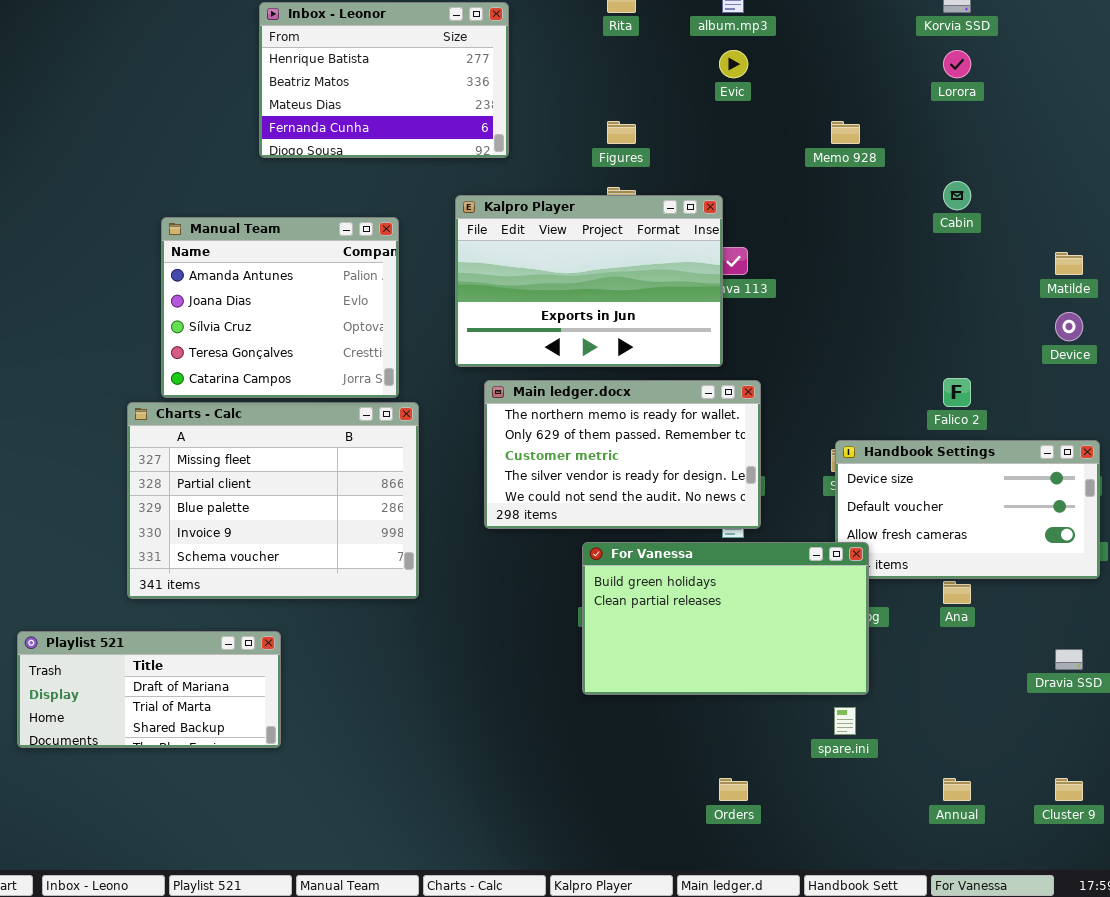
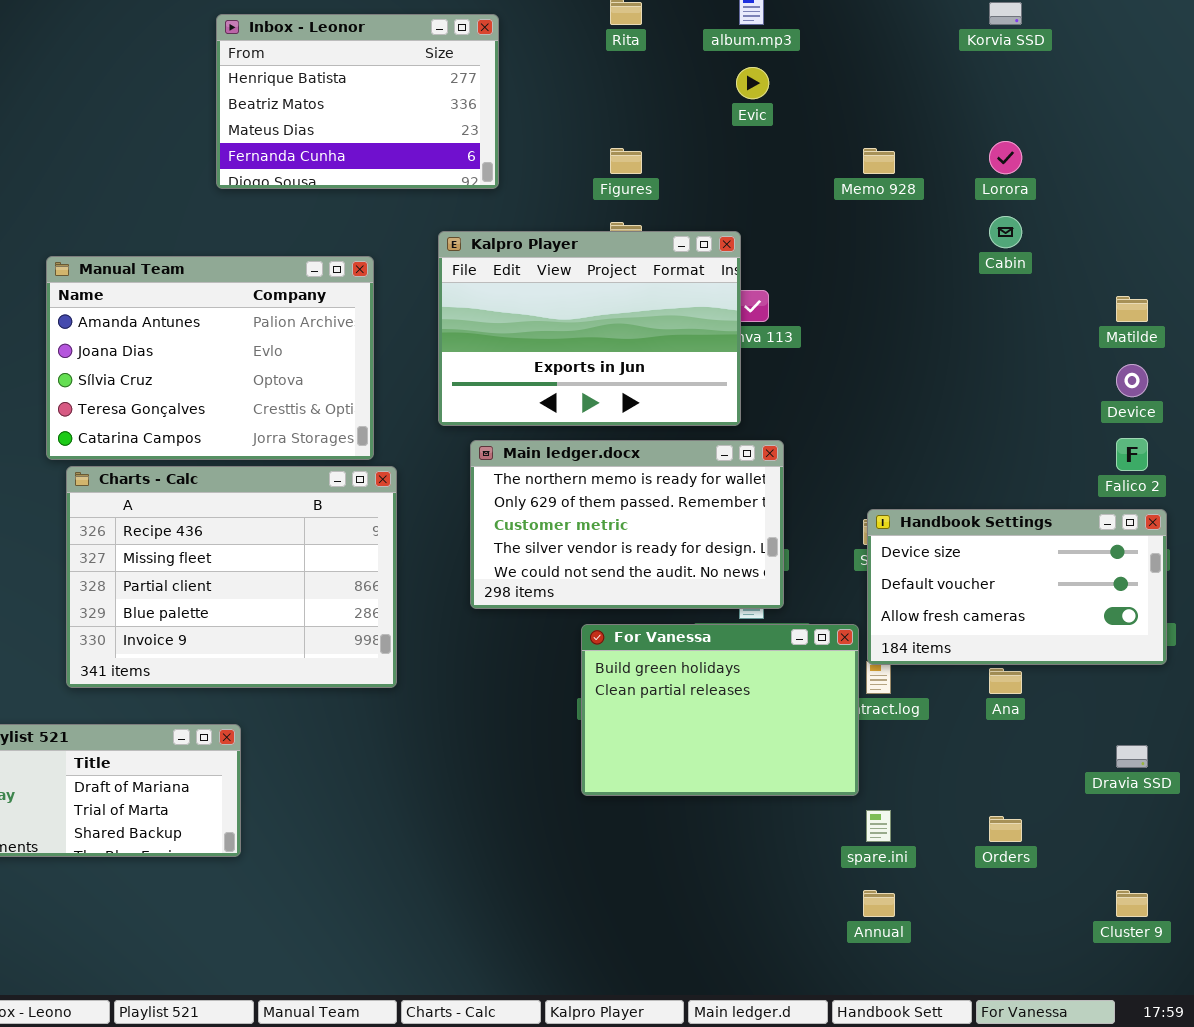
Lorora: [943,50,971,78] -> [989,141,1022,174], moved
Manual Team: [161,217,399,398] -> [46,256,374,460], resized
Falico 2: [943,378,971,407] -> [1116,438,1148,471], moved
Charts - Calc: [127,402,419,599] -> [66,466,397,688], scrolled up 1 row
For Vanessa: [582,542,869,695] -> [581,624,859,796], resized
Orders: [719,778,748,801] -> [989,816,1022,842], moved
Annual: [943,778,971,801] -> [863,890,895,917], moved

